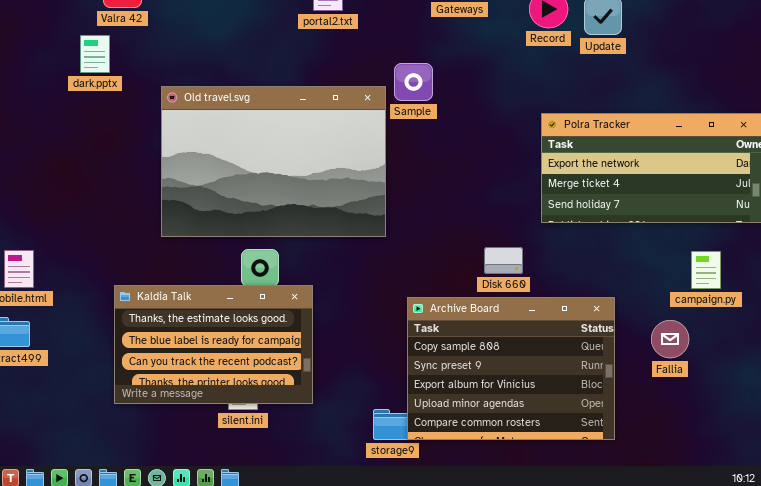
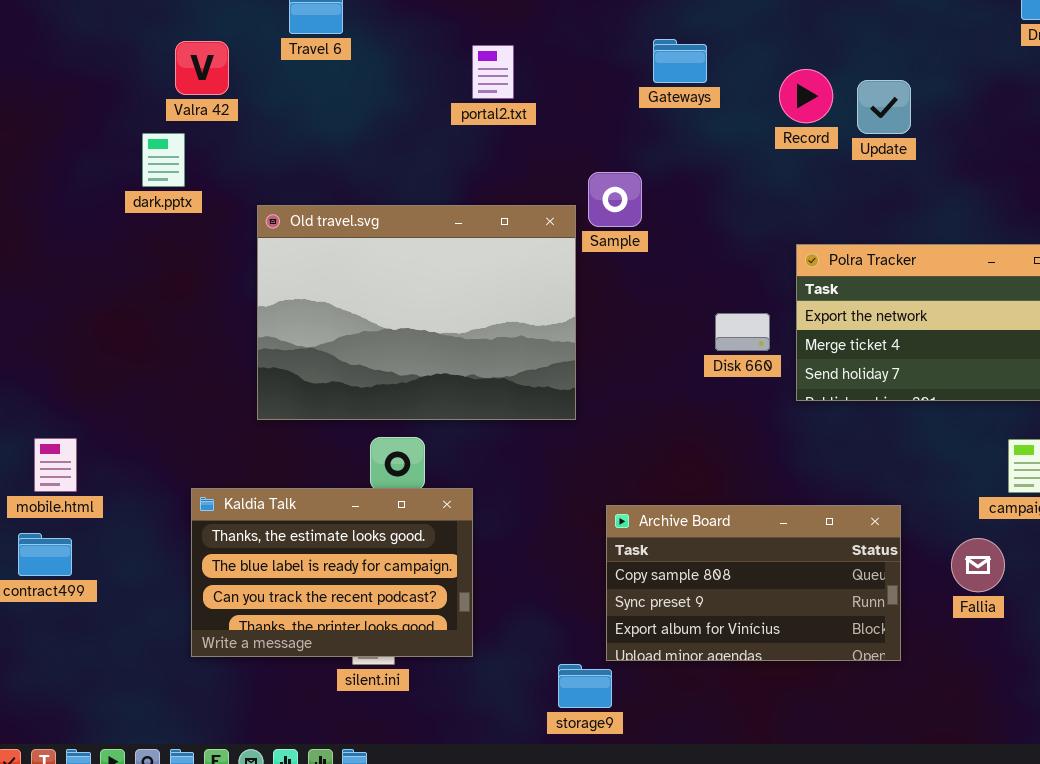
Disk 660: [484,247,523,274] -> [715,313,770,351], moved
Archive Board: [407,297,615,440] -> [606,505,901,661], resized

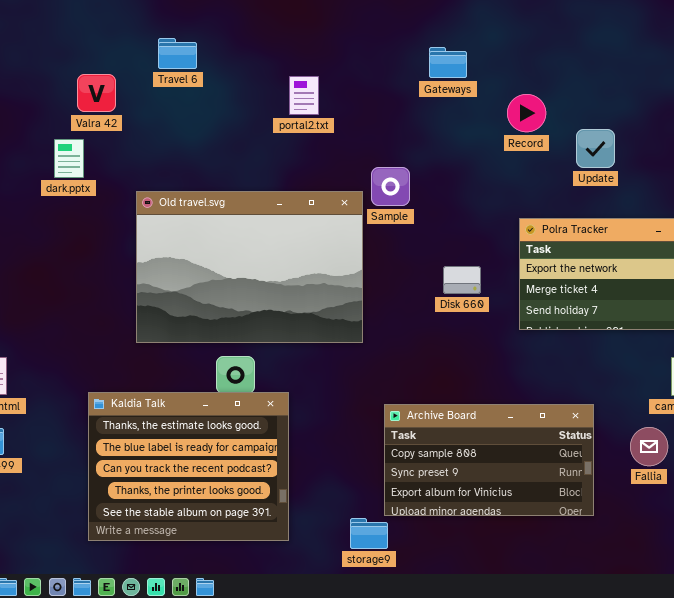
Gateways: [653,39,707,83] -> [429,47,467,78], moved
Update: [857,80,911,134] -> [576,129,615,168], moved
Disk 660: [715,313,770,351] -> [443,266,481,294], moved
Kaldia Talk: [191,488,473,657] -> [88,392,289,541], resized

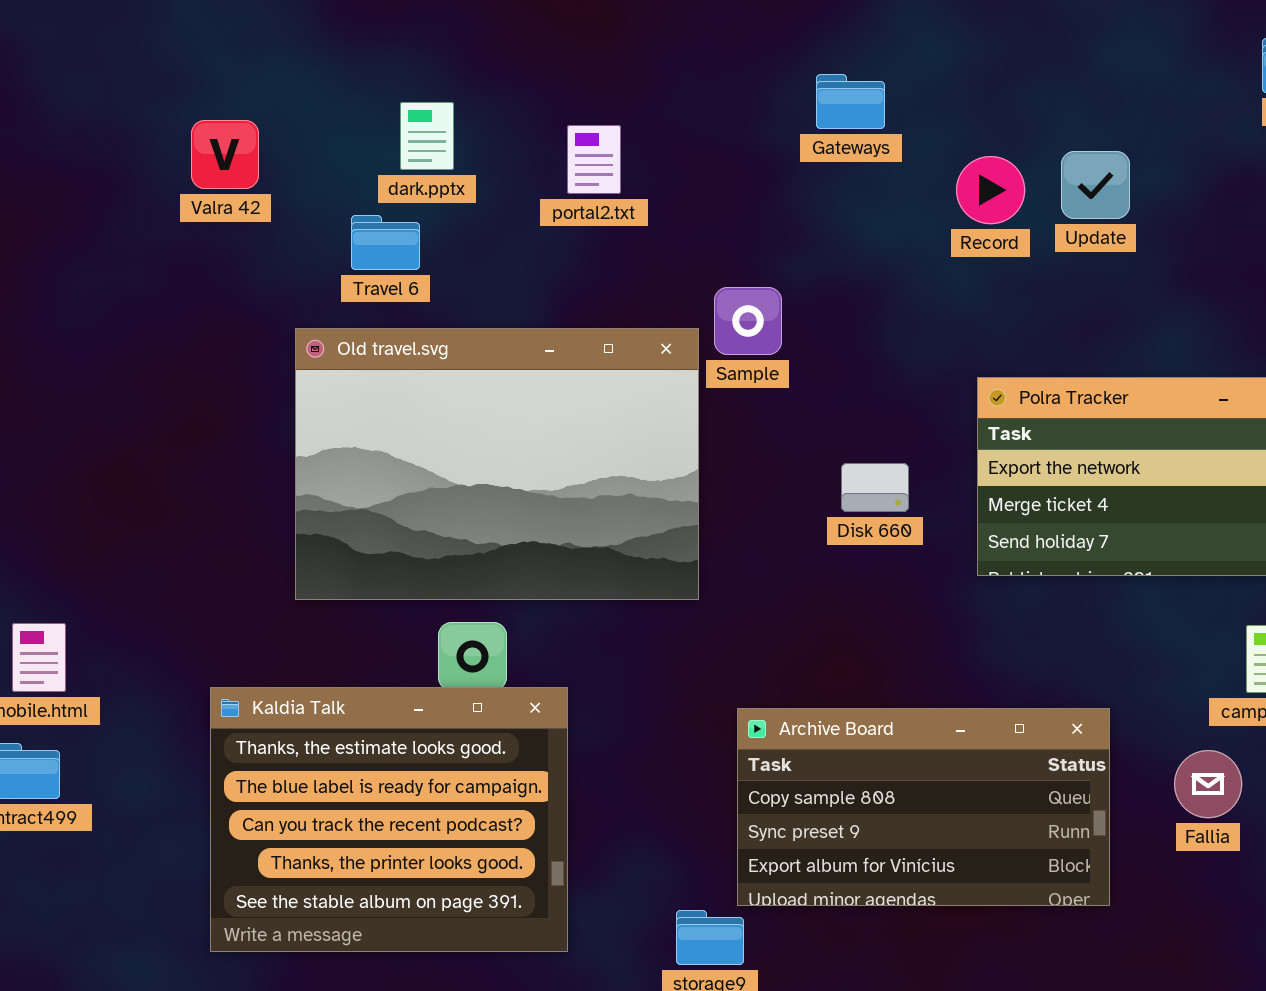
Travel 6: [158,38,197,69] -> [351,215,420,270], moved
Update: [576,129,615,168] -> [1061,151,1130,219], moved
dark.pptx: [54,139,84,178] -> [400,102,454,170], moved

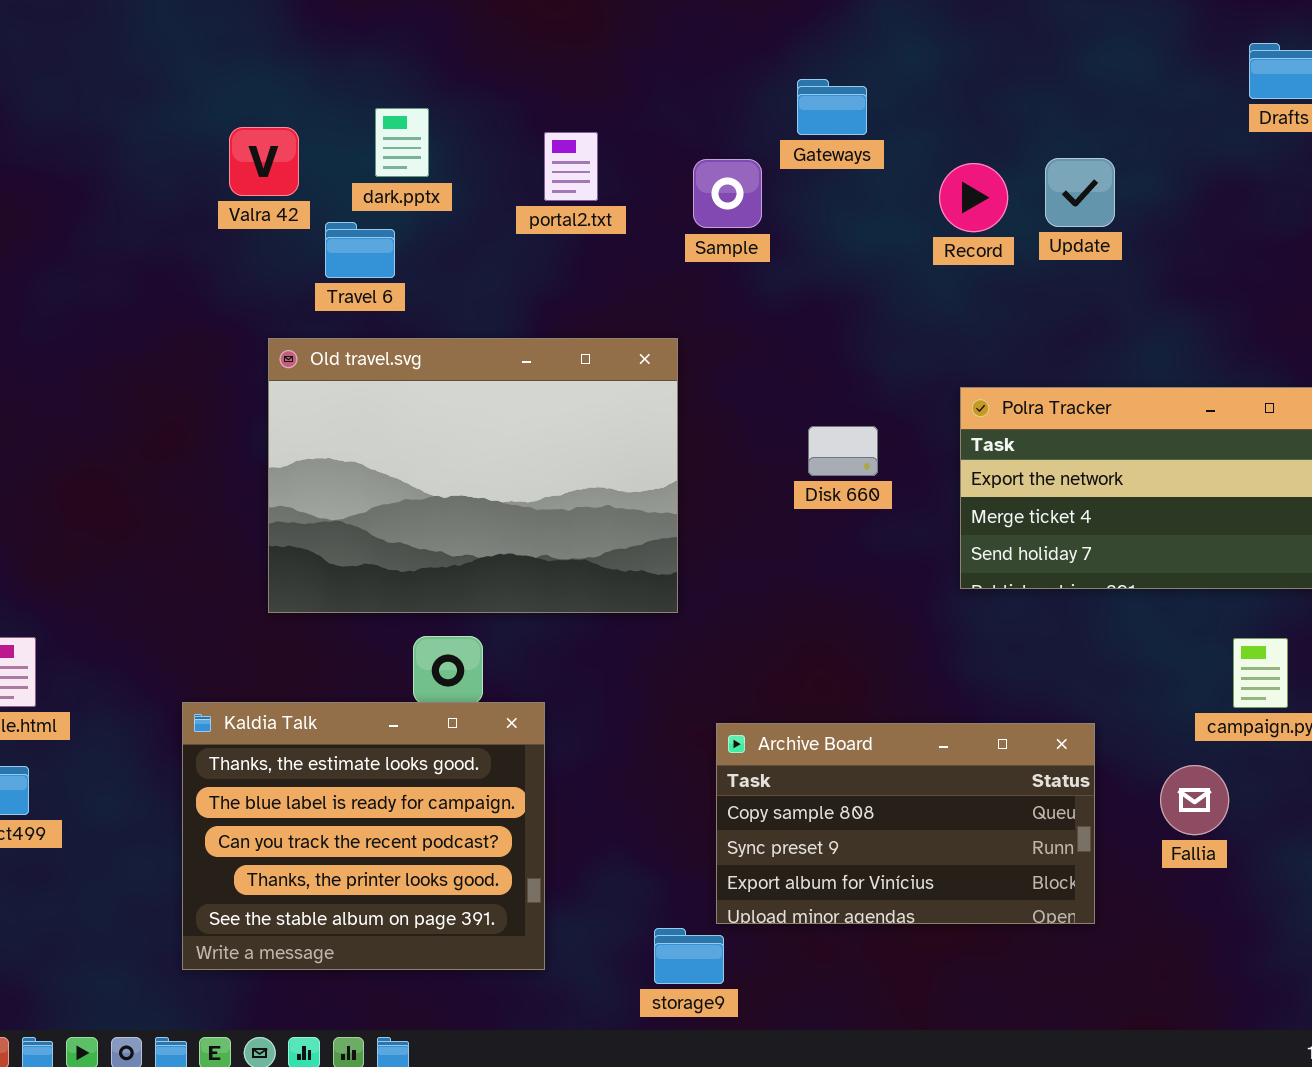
Valra 42: [191,120,259,189] -> [229,127,299,196], moved
Sample: [714,287,782,355] -> [693,159,762,228], moved
Disk 660: [841,463,909,512] -> [808,426,878,476], moved

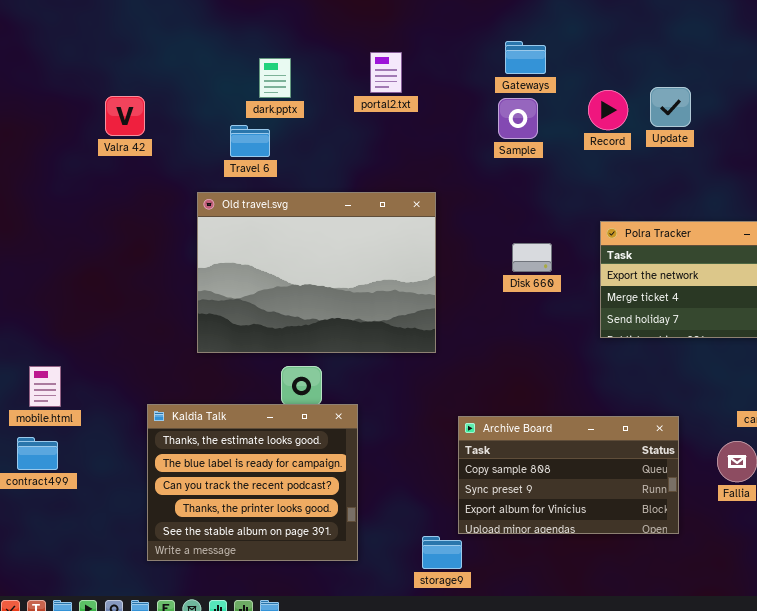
Valra 42: [229,127,299,196] -> [105,96,145,136], moved
portal2.txt: [544,132,598,201] -> [370,52,402,93], moved
Sample: [693,159,762,228] -> [498,98,538,139], moved

